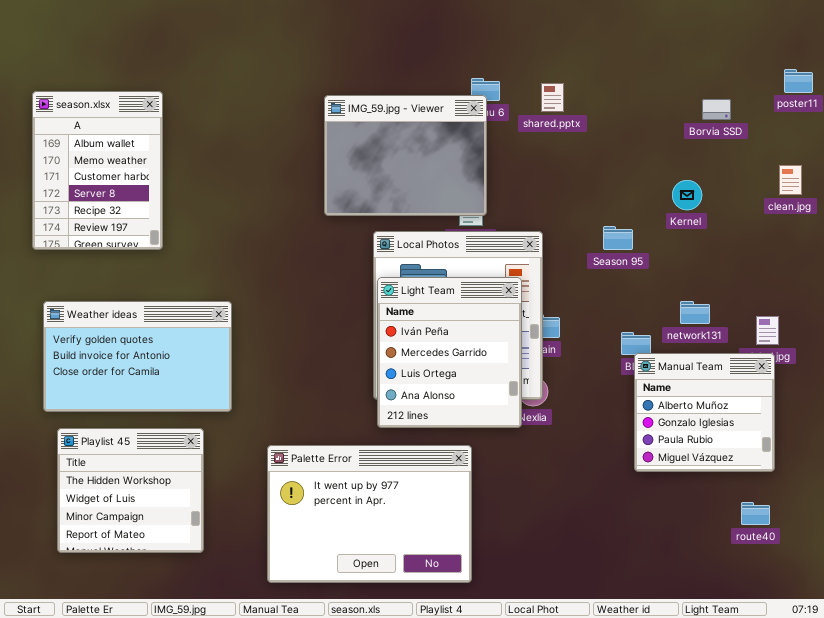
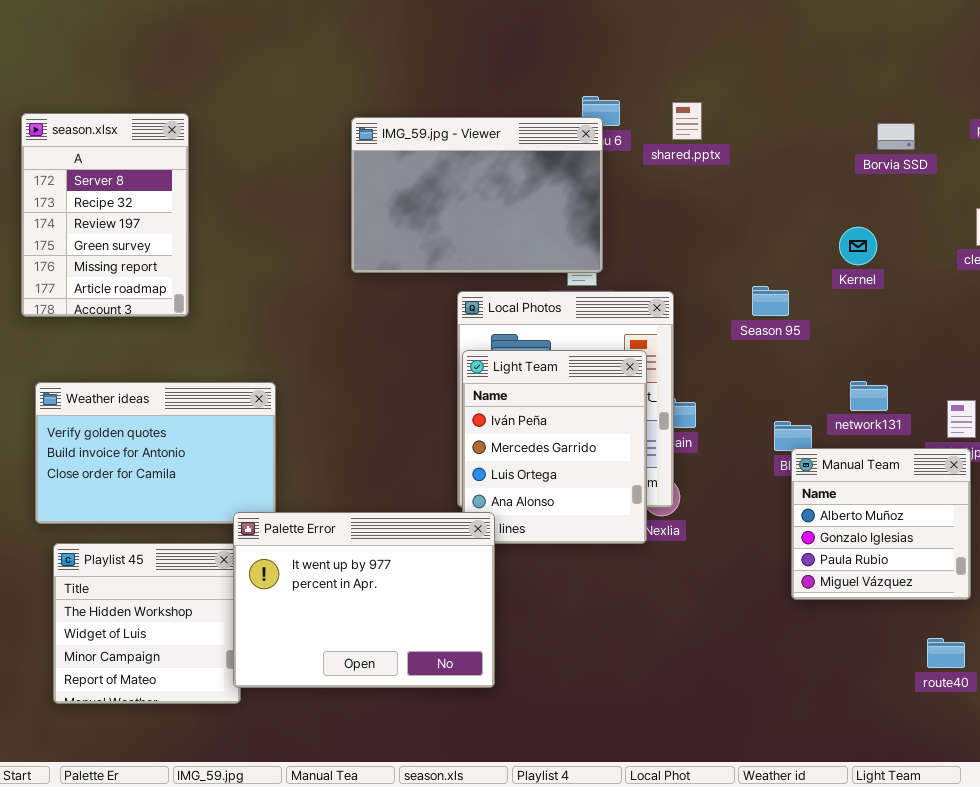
season.xlsx: [32,91,163,250] -> [21,113,189,317], scrolled down 3 rows
IMG_59.jpg - Viewer: [324,95,487,216] -> [351,117,603,273], resized
Palette Error: [267,445,472,583] -> [233,512,495,688], moved

